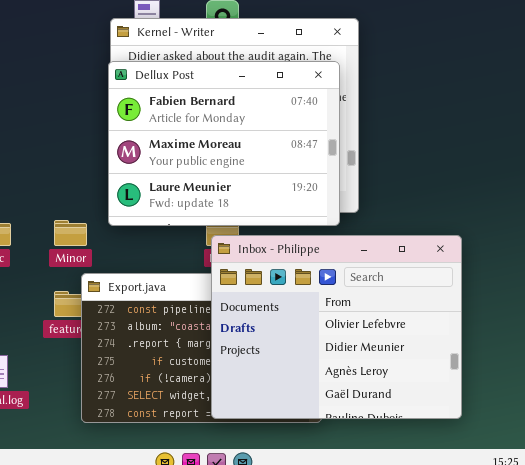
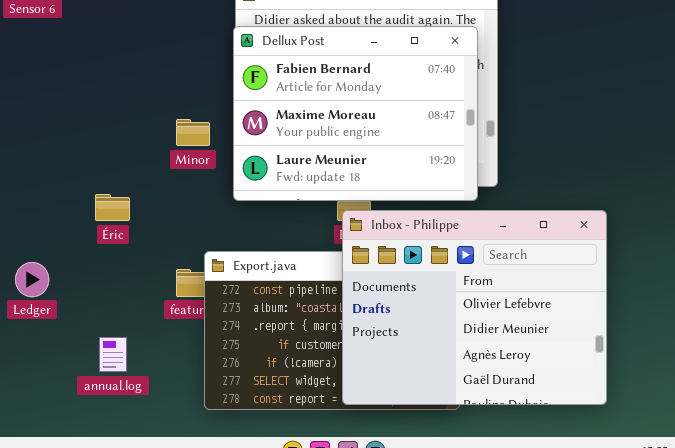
Minor: [54,220,87,246] -> [176,119,210,146], moved

